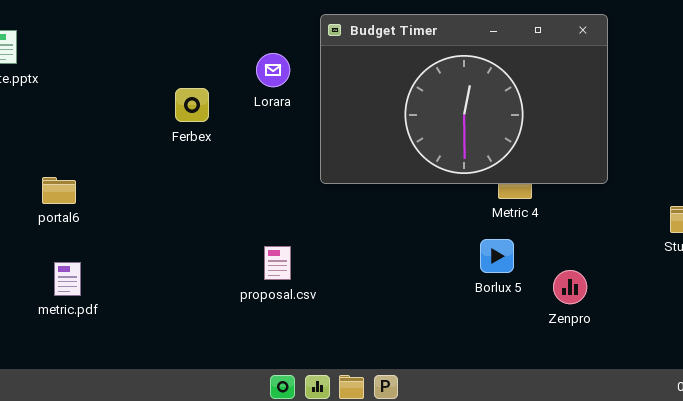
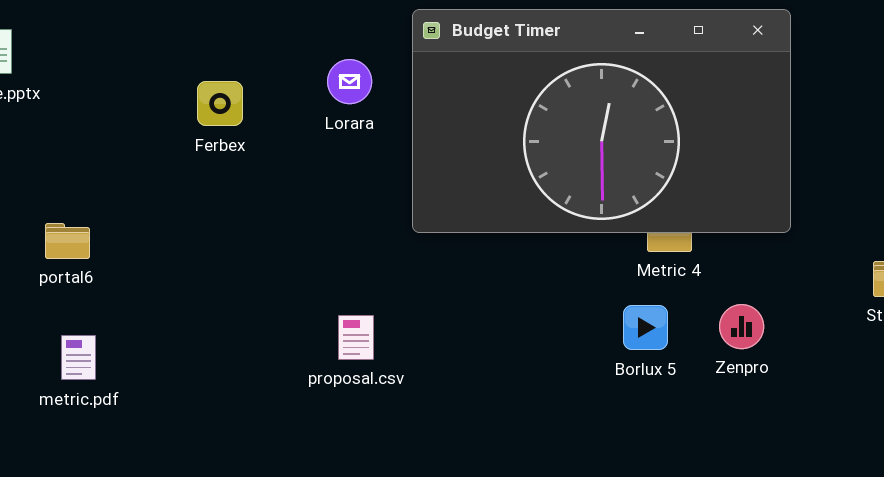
Ferbex: [175,88,209,122] -> [197,81,243,126], moved
Zenpro: [553,270,587,304] -> [719,304,764,349], moved

